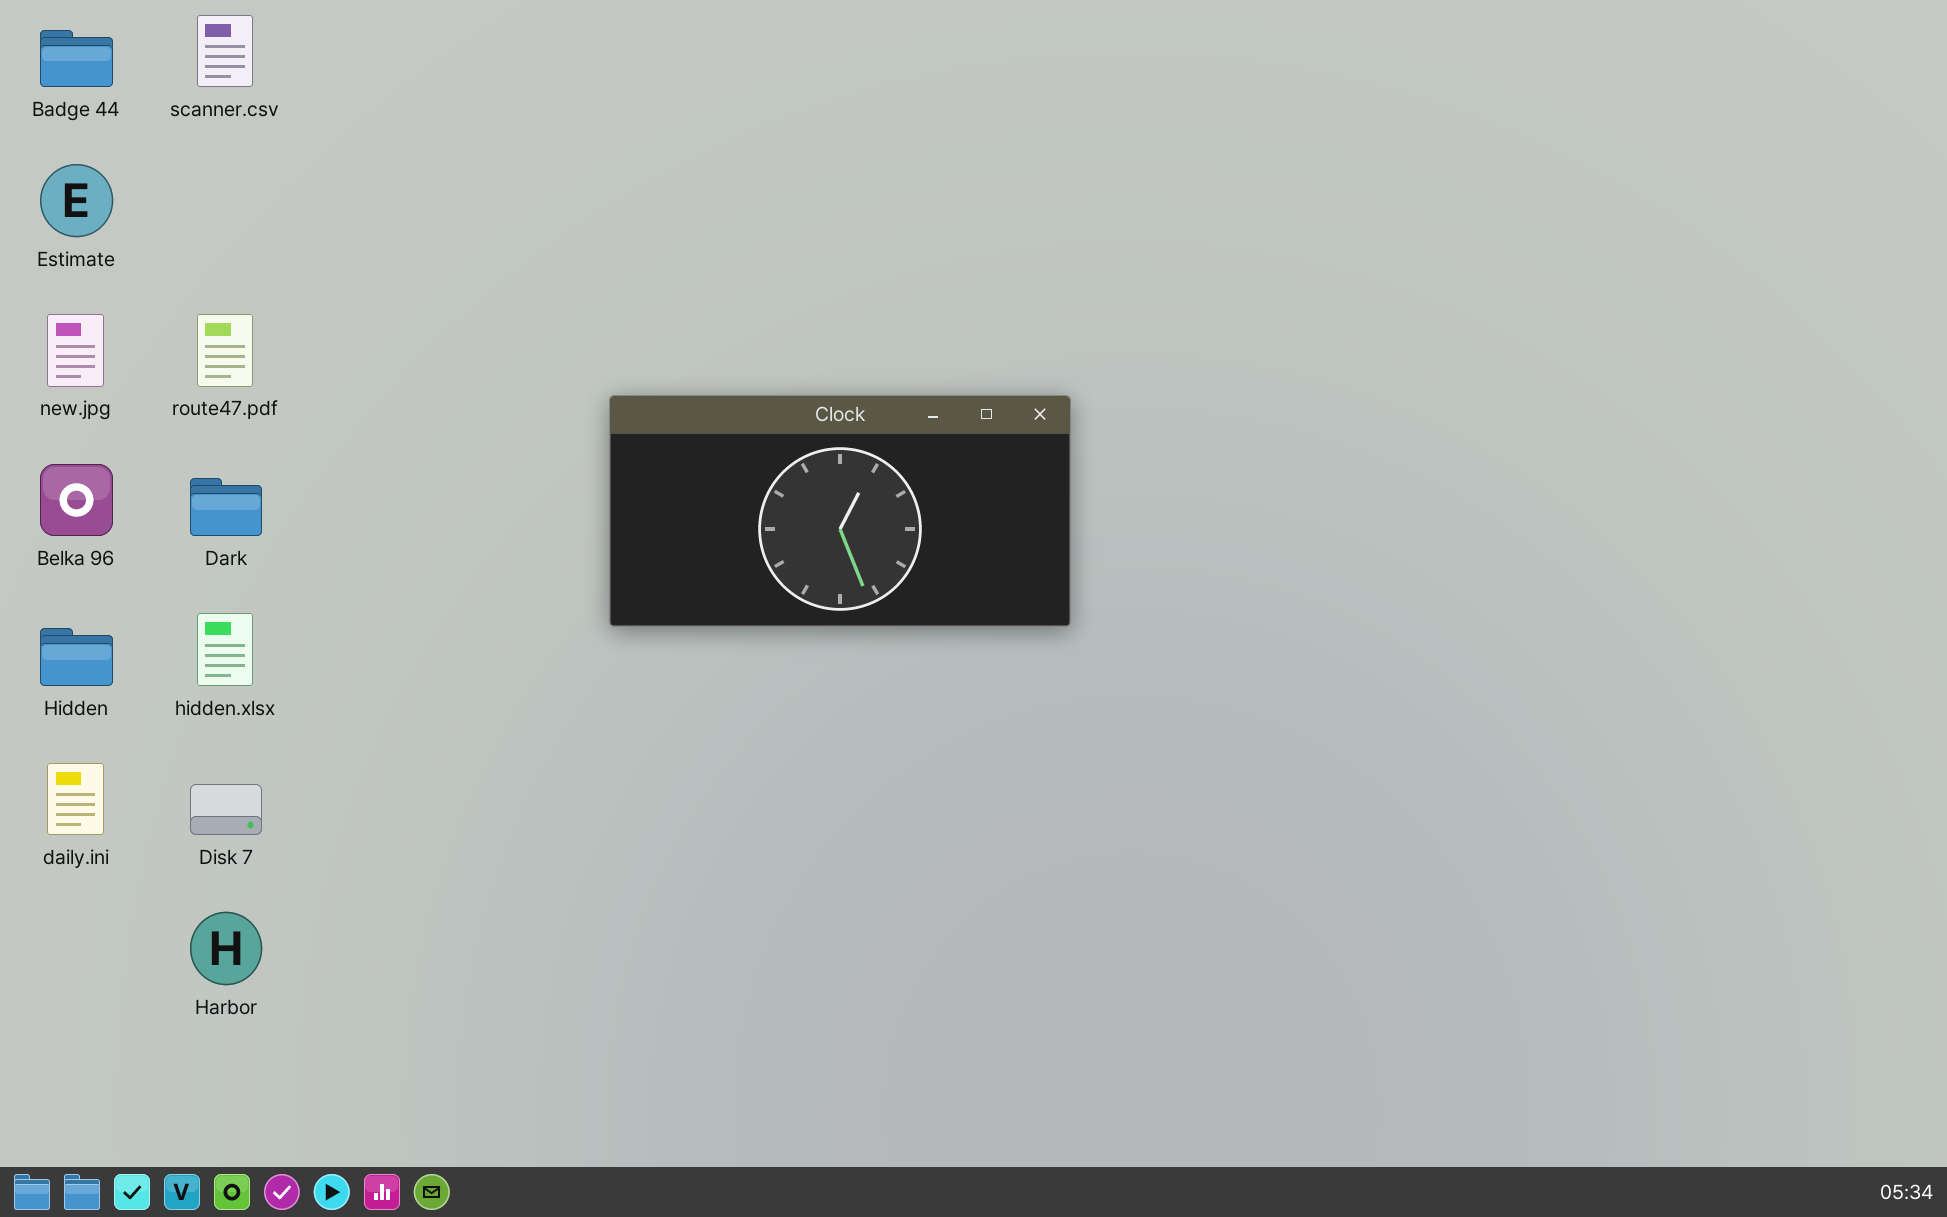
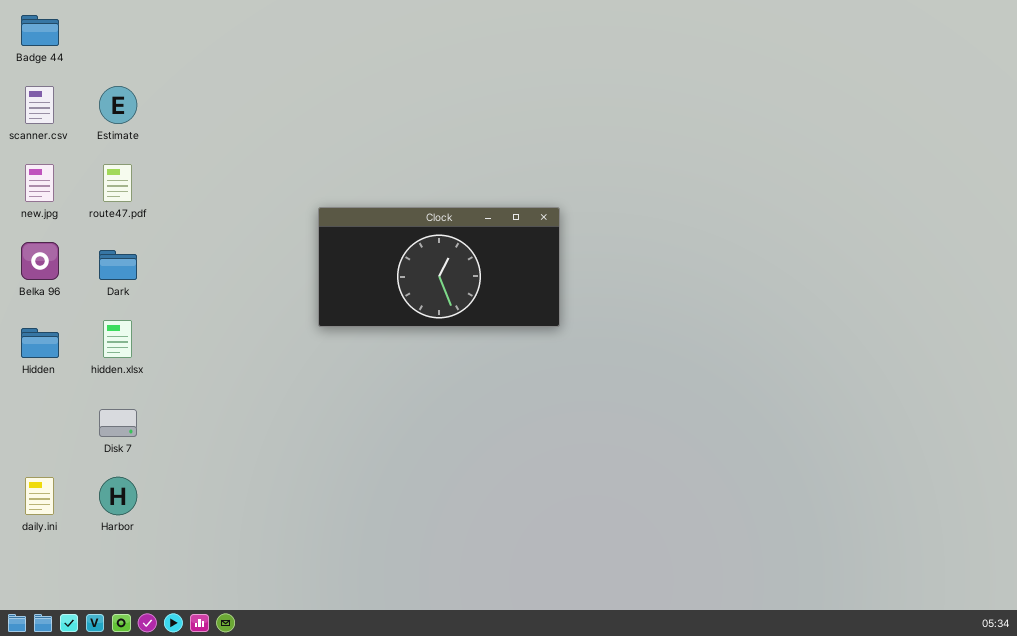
scanner.csv: [197,15,253,87] -> [25,86,54,124], moved
Estimate: [40,164,113,237] -> [99,86,137,124], moved
daily.ini: [47,763,104,835] -> [25,477,54,515], moved

